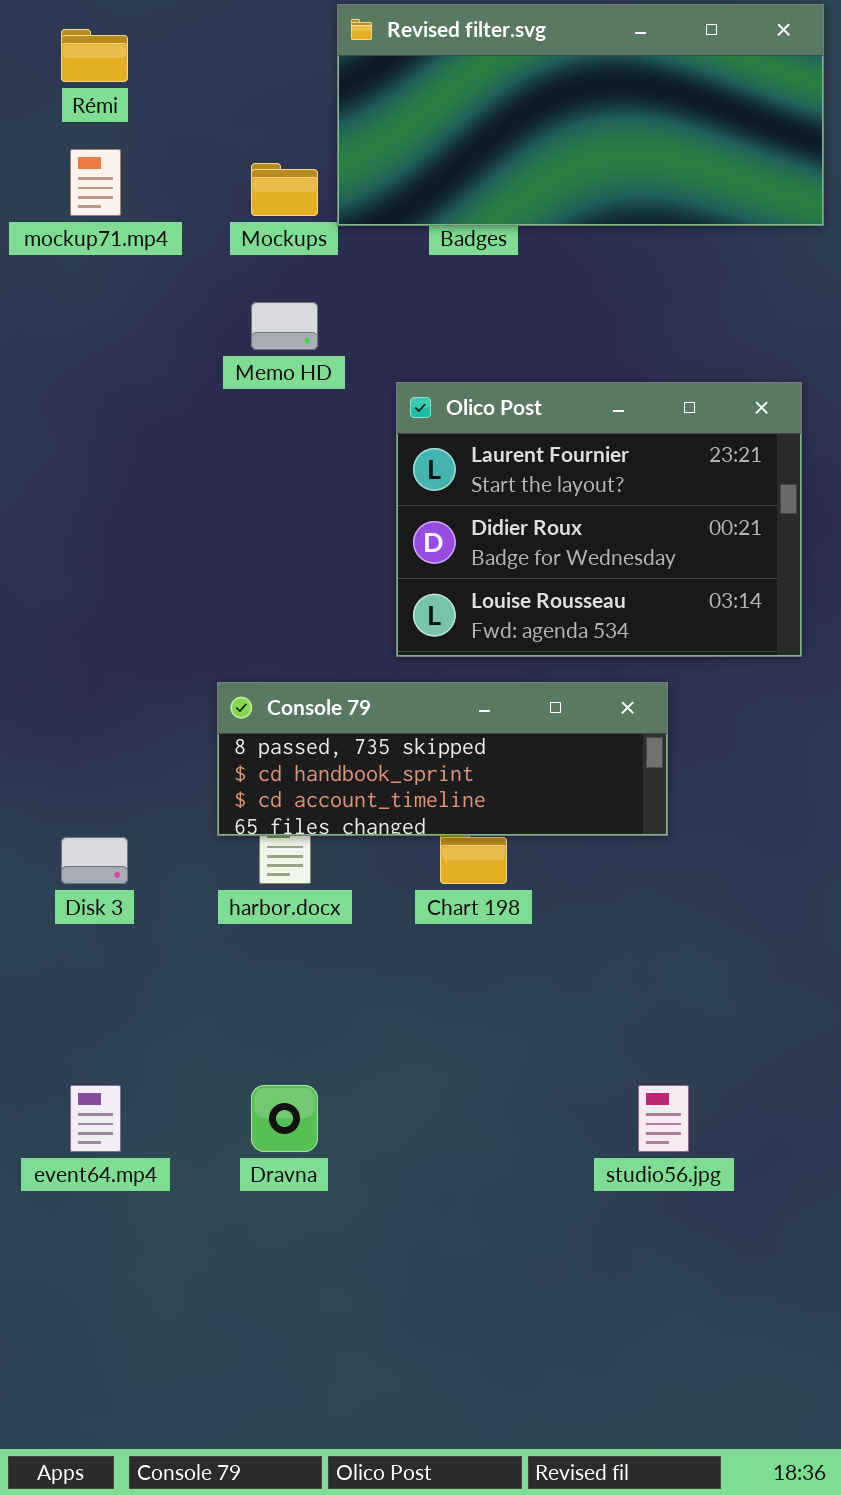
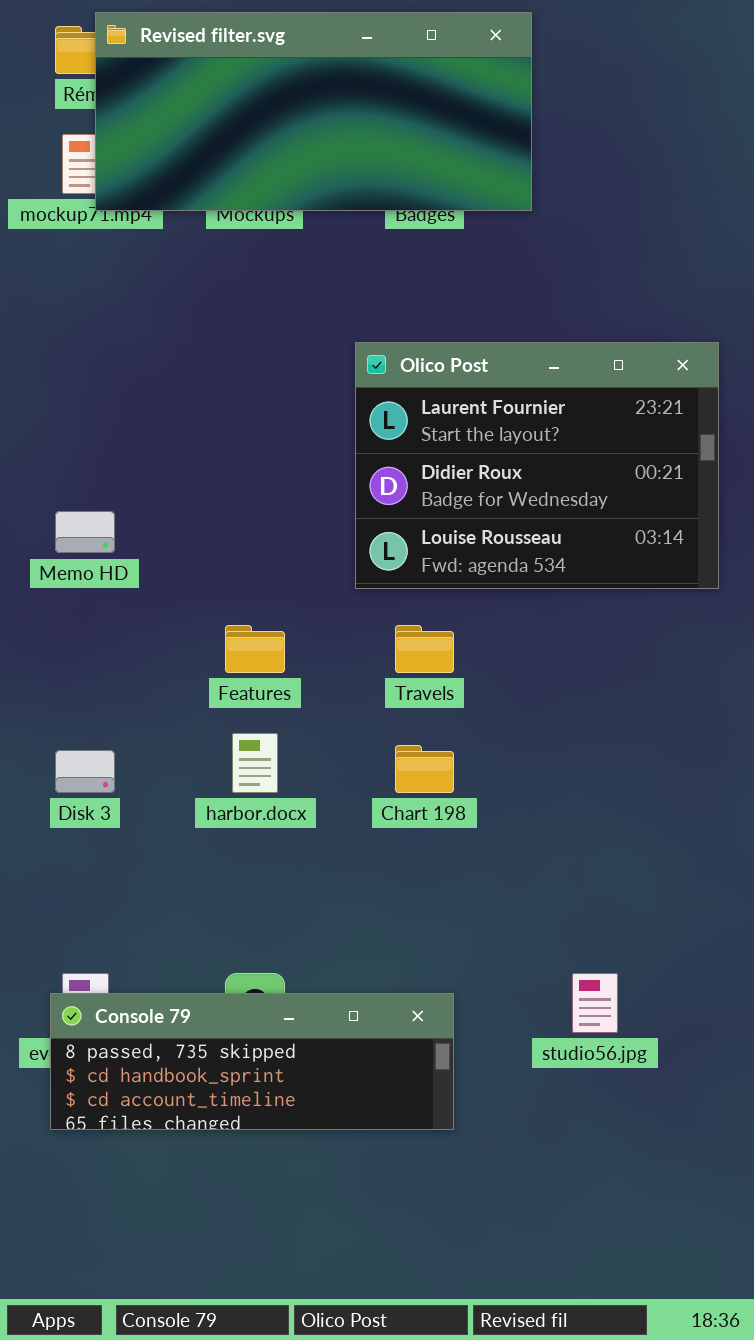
Revised filter.svg: [337,4,824,226] -> [95,12,532,211], moved
Memo HD: [251,302,318,350] -> [55,511,115,553], moved
Console 79: [217,682,668,836] -> [50,993,454,1130], moved

